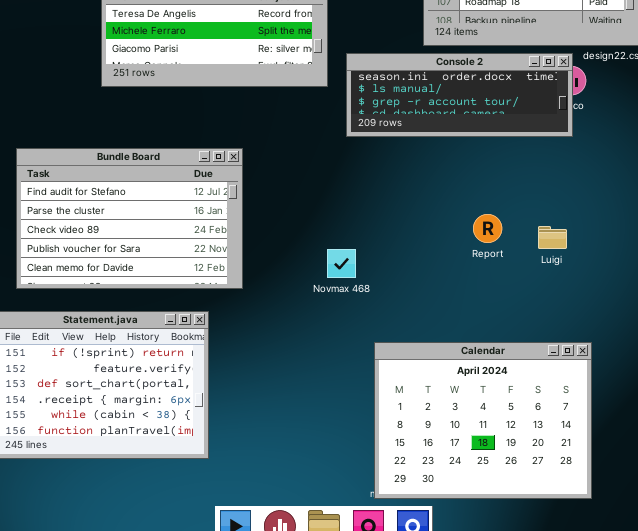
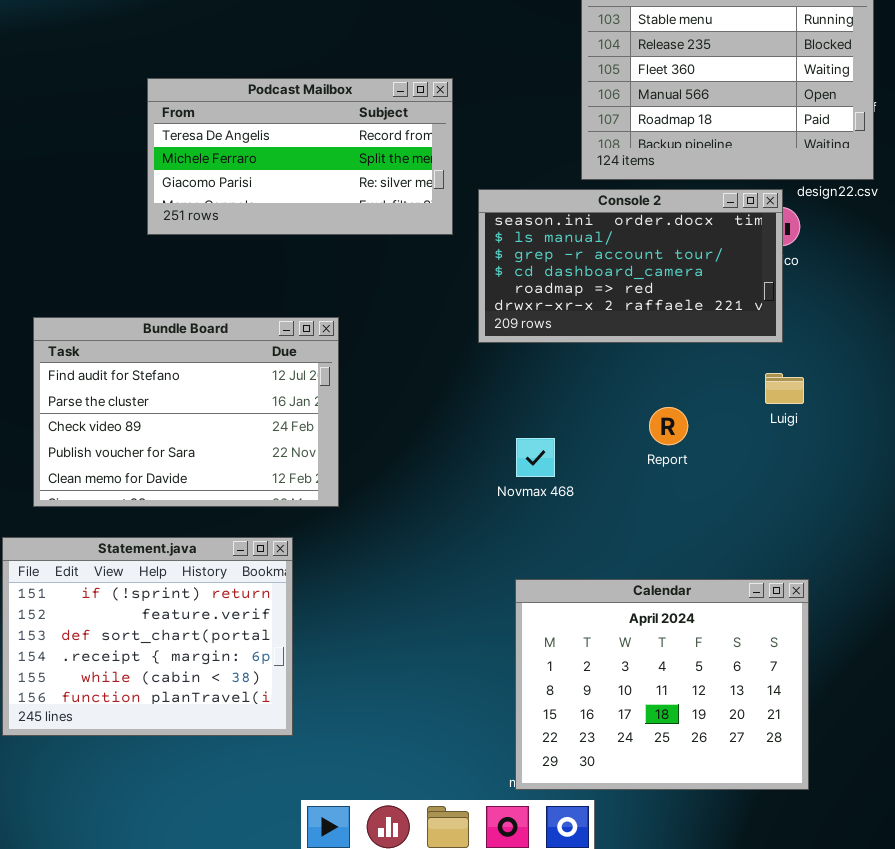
Console 2: [346,53,573,137] -> [478,189,783,343], resized
Luigi: [538,226,567,249] -> [765,373,804,404], moved
Novmax 468: [327,249,356,278] -> [516,438,555,477], moved

